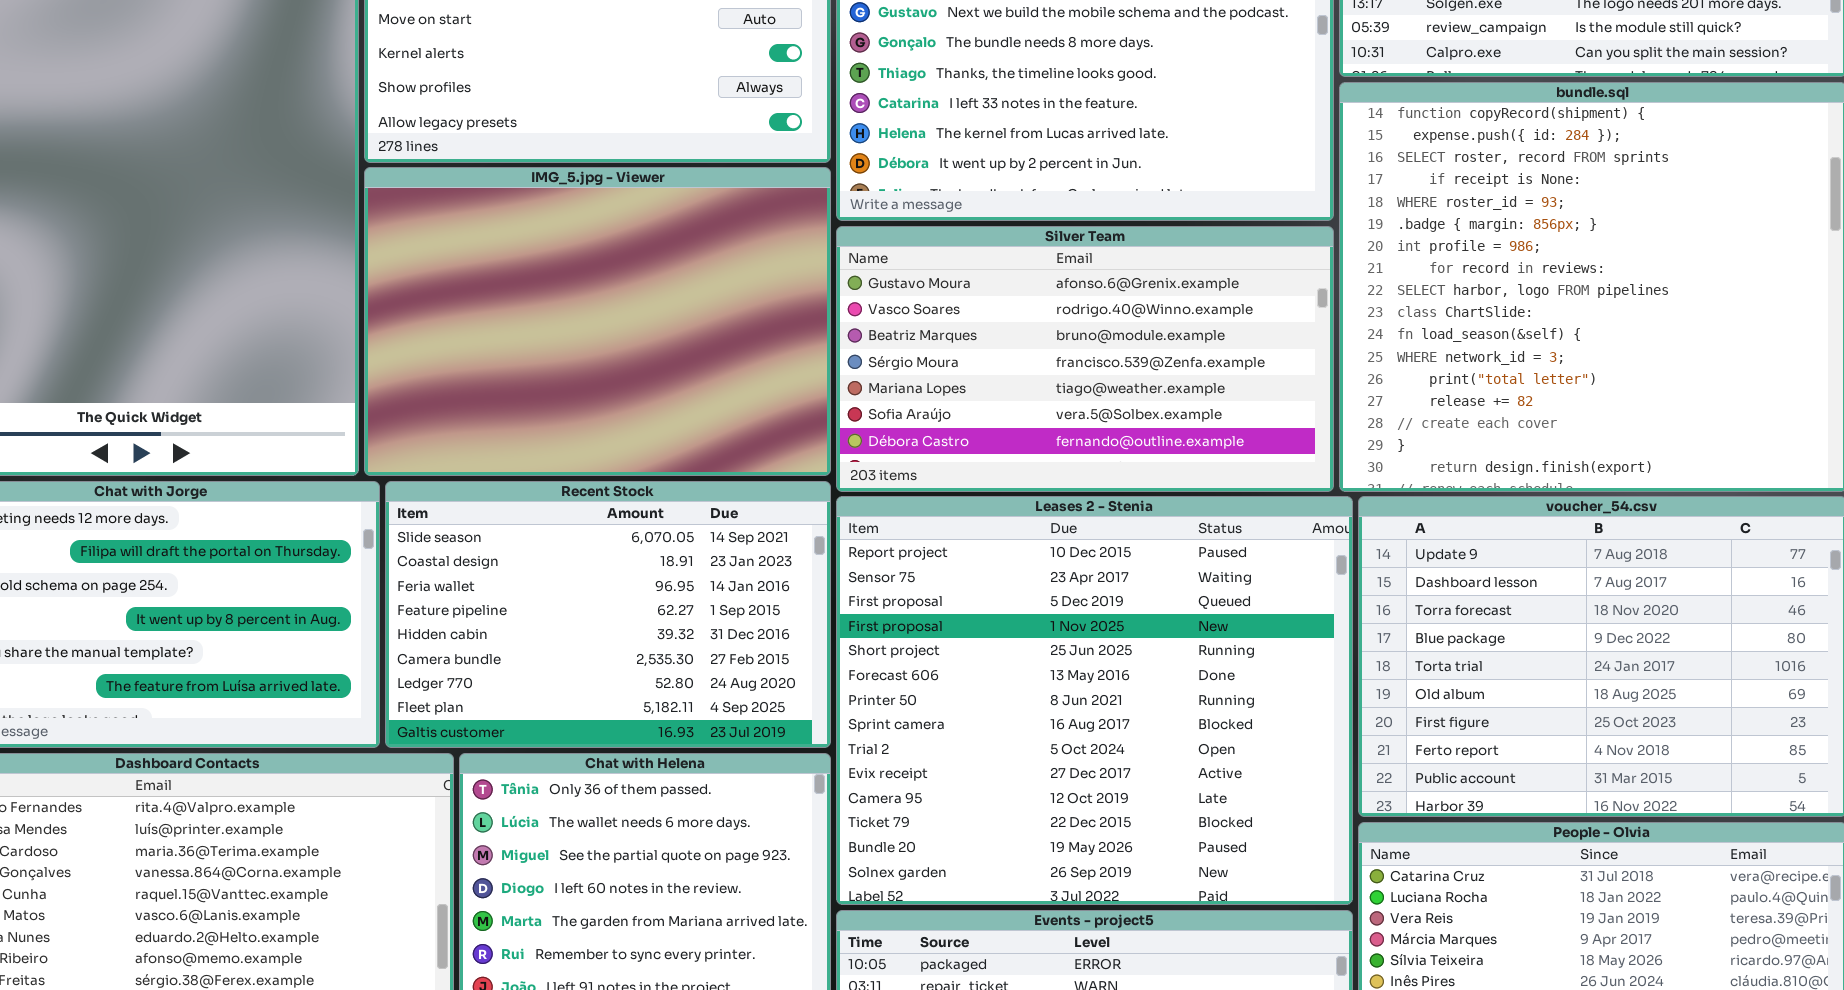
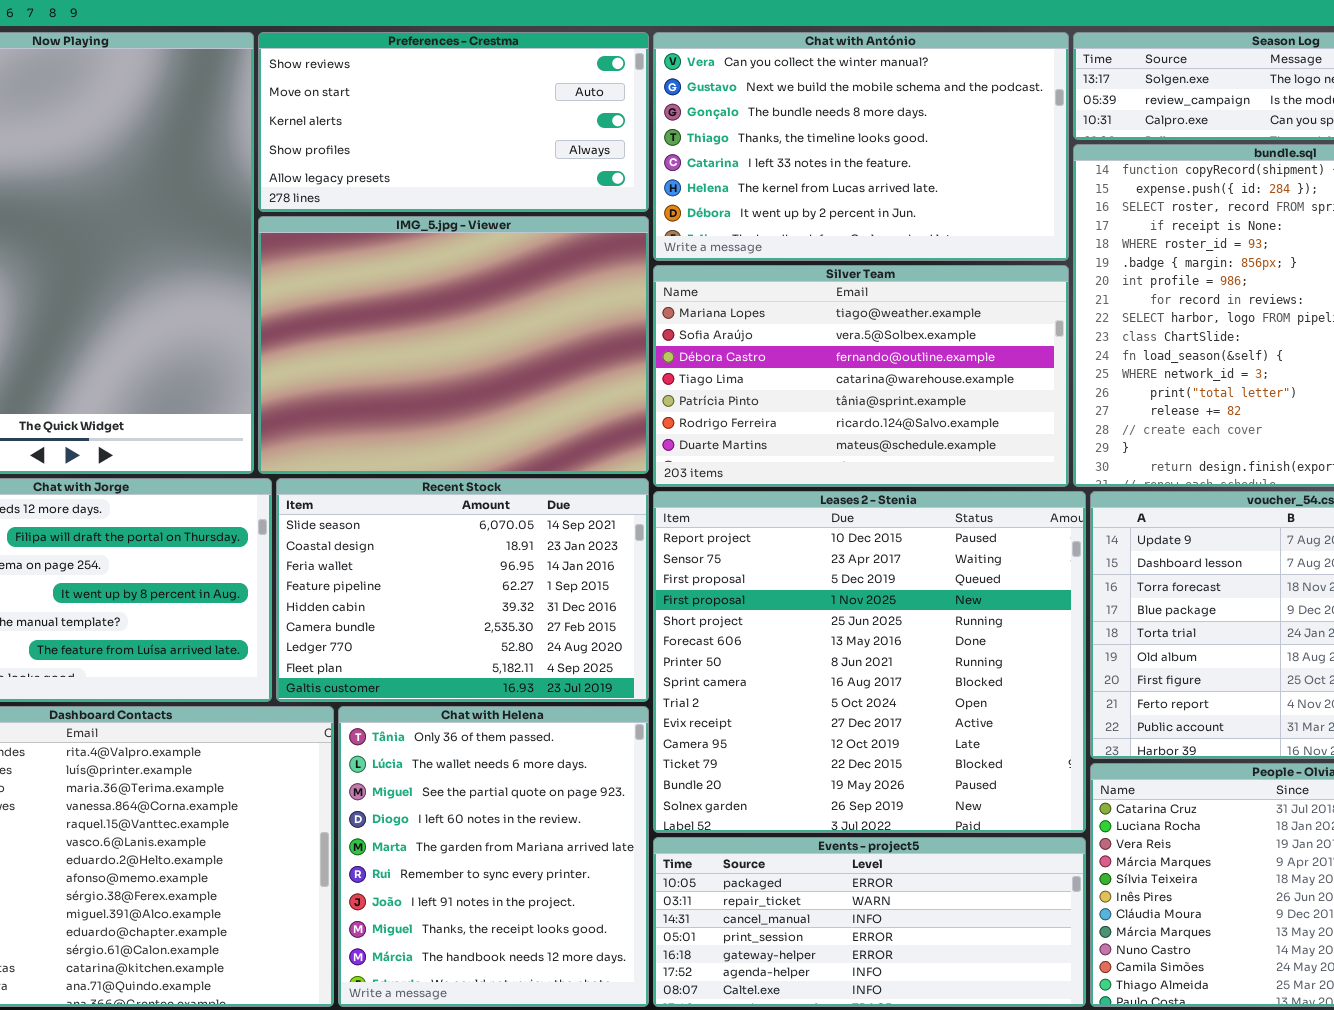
Silver Team: [836,226,1334,492] -> [653,265,1069,487], scrolled down 4 rows

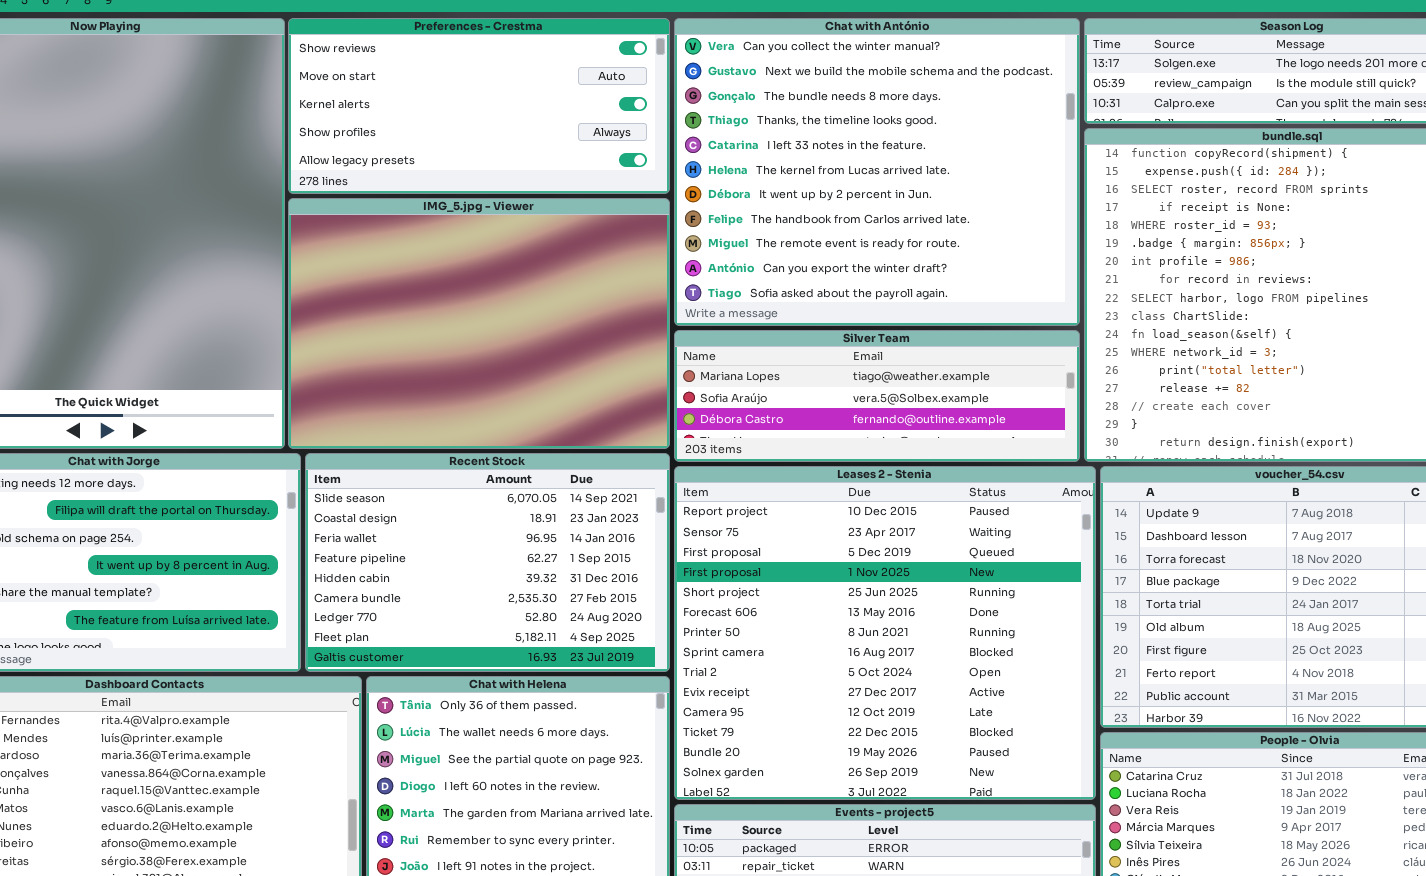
Chat with António: [653,32,1069,261] -> [674,18,1080,326], resized
Silver Team: [653,265,1069,487] -> [674,330,1080,462], resized

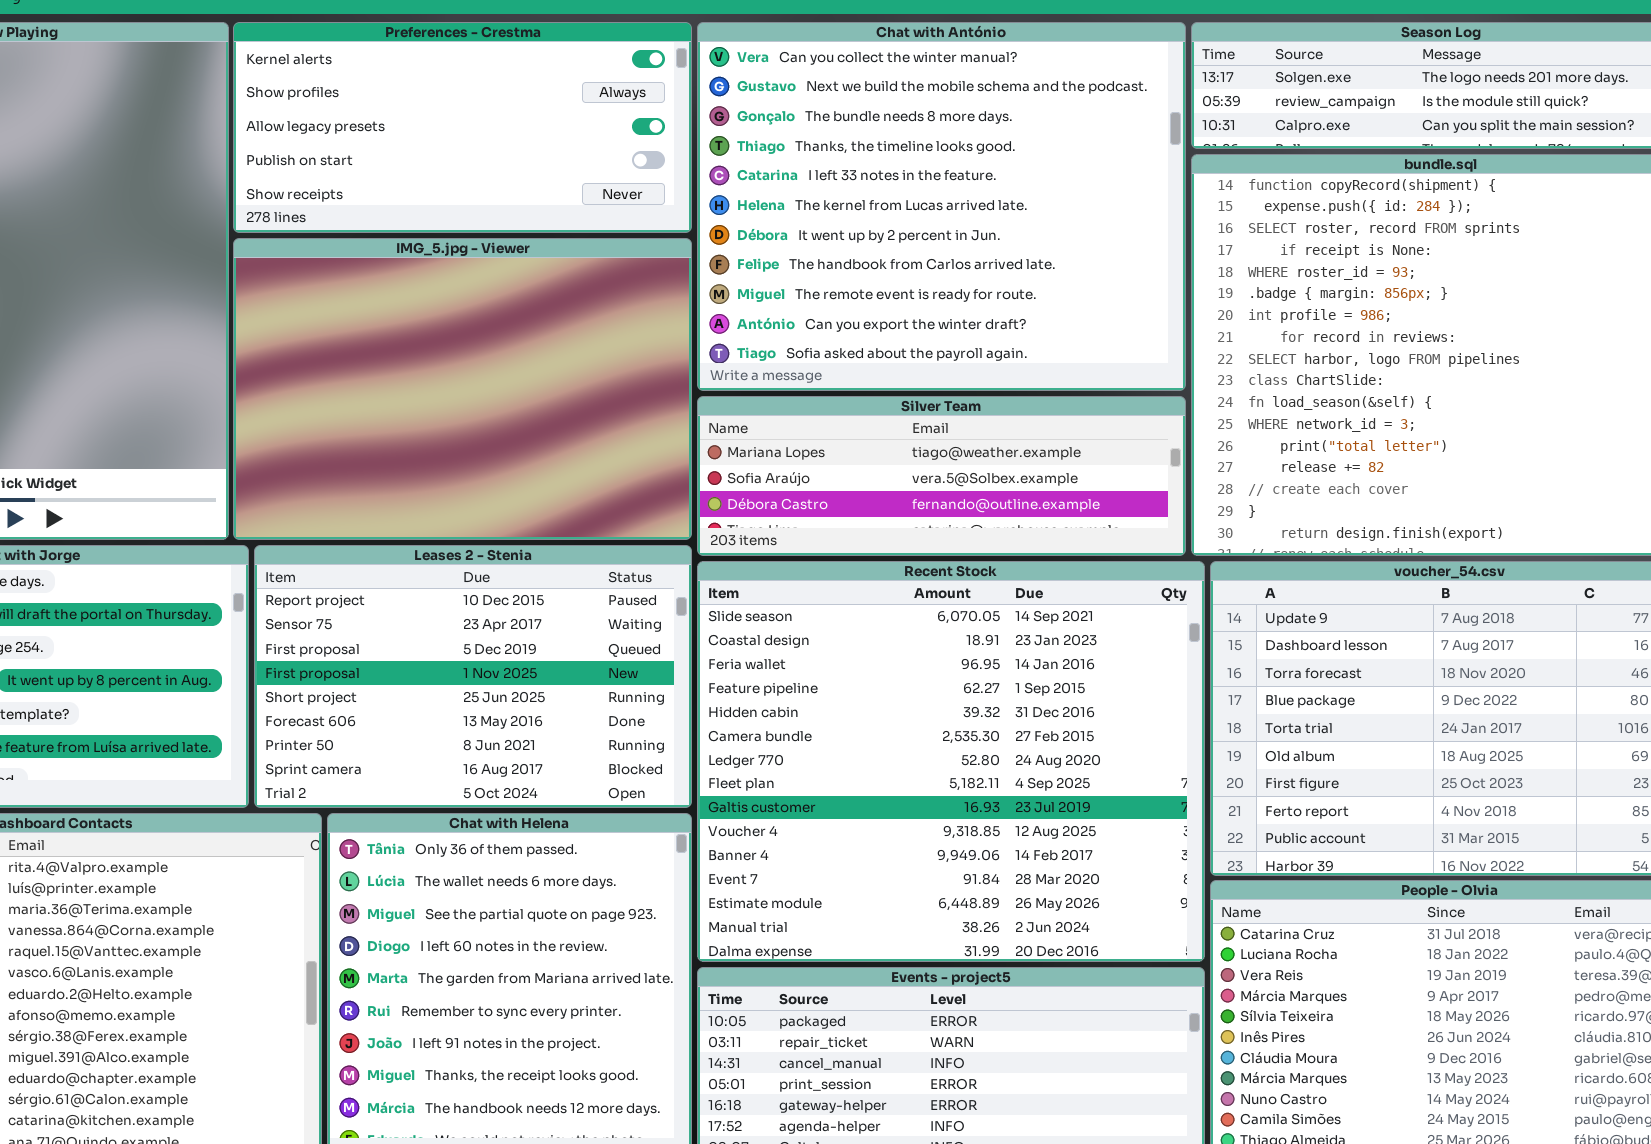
Preferences - Crestma: [288,18,670,194] -> [233,22,692,233], scrolled down 2 rows
Recent Stock: [305,453,670,672] -> [697,561,1205,962], moved, resized
Leases 2 - Stenia: [674,466,1096,800] -> [254,545,692,808], moved, resized

